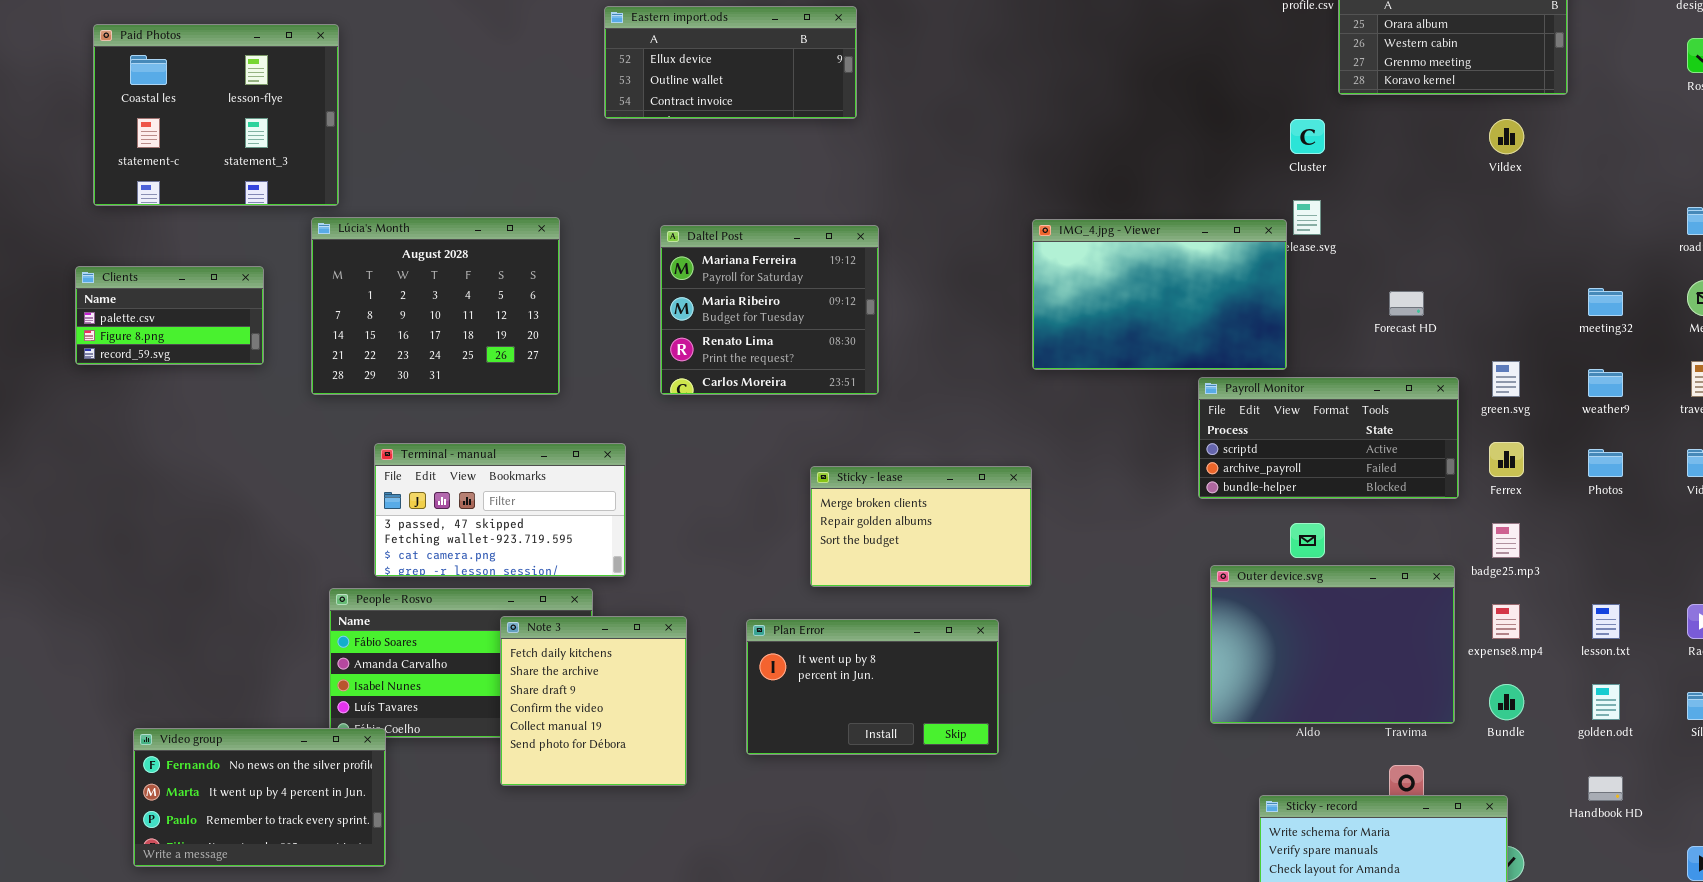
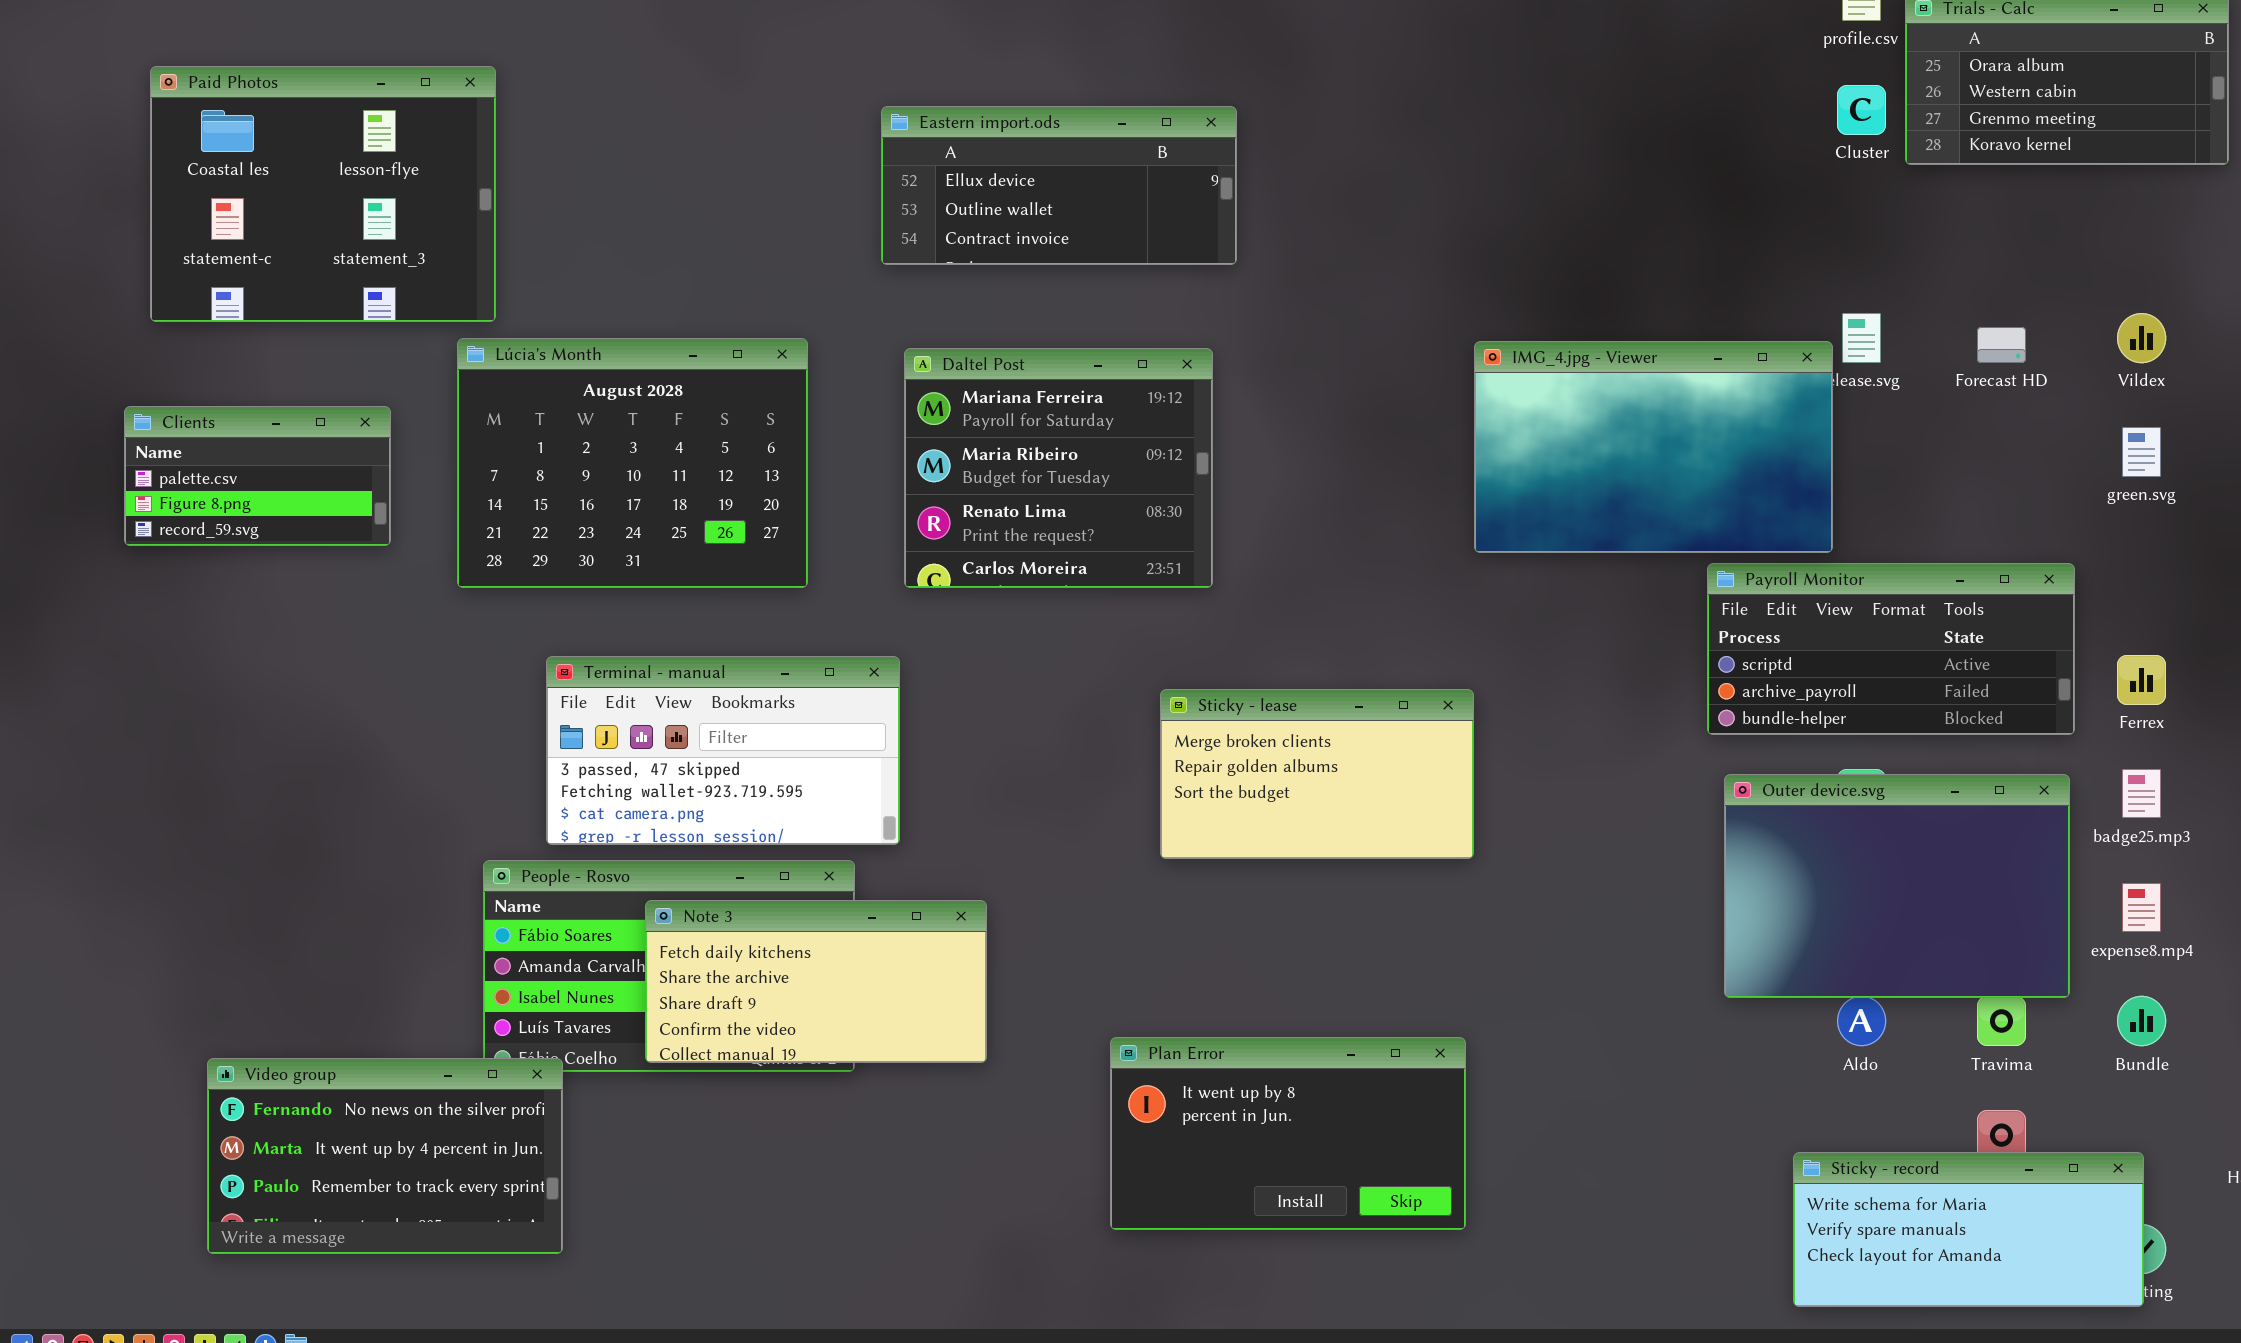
Eastern import.ods: [604,6,857,119] -> [881,106,1237,265], moved
Cluster: [1290,119,1325,154] -> [1837,85,1886,135], moved
Vildex: [1489,119,1524,154] -> [2117,313,2166,363], moved
Daltel Post: [660,225,879,395] -> [904,348,1213,588], moved
Forecast HD: [1389,291,1424,316] -> [1977,327,2026,363], moved
green.svg: [1492,361,1520,397] -> [2122,427,2161,477], moved
Outer device.svg: [1210,565,1455,724] -> [1724,774,2070,998], moved
Note 3: [500,616,687,786] -> [645,900,987,1063], resized
Plan Error: [746,619,999,755] -> [1110,1037,1466,1230], moved

